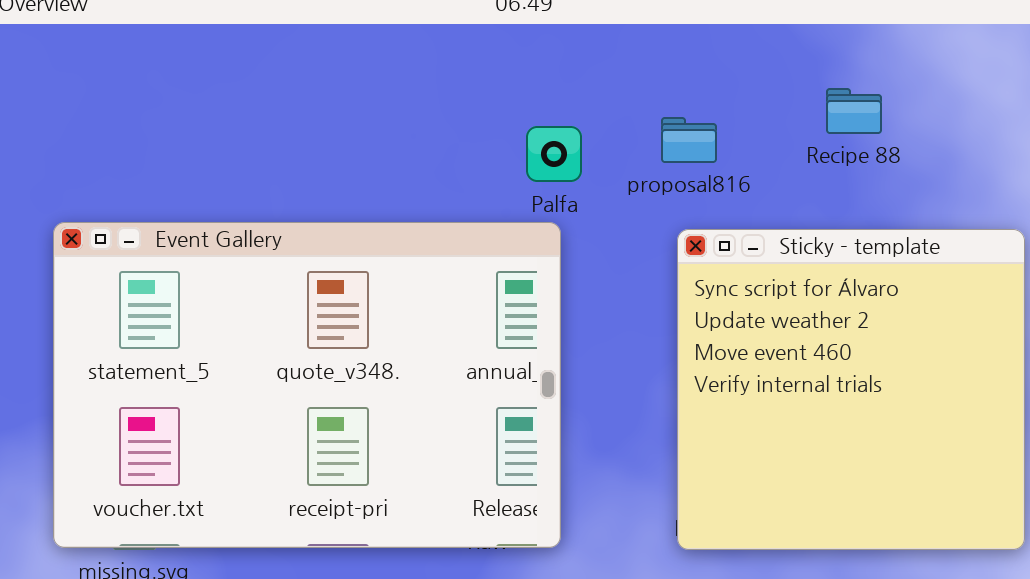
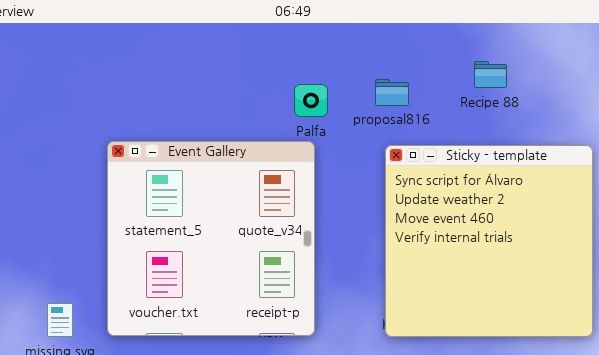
Event Gallery: [53,222,561,548] -> [107,141,315,336], resized

